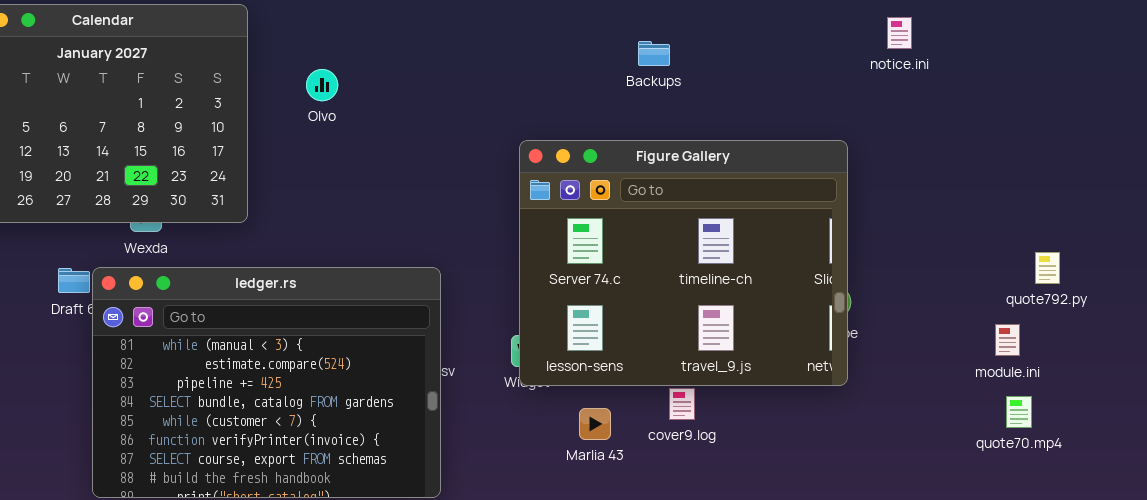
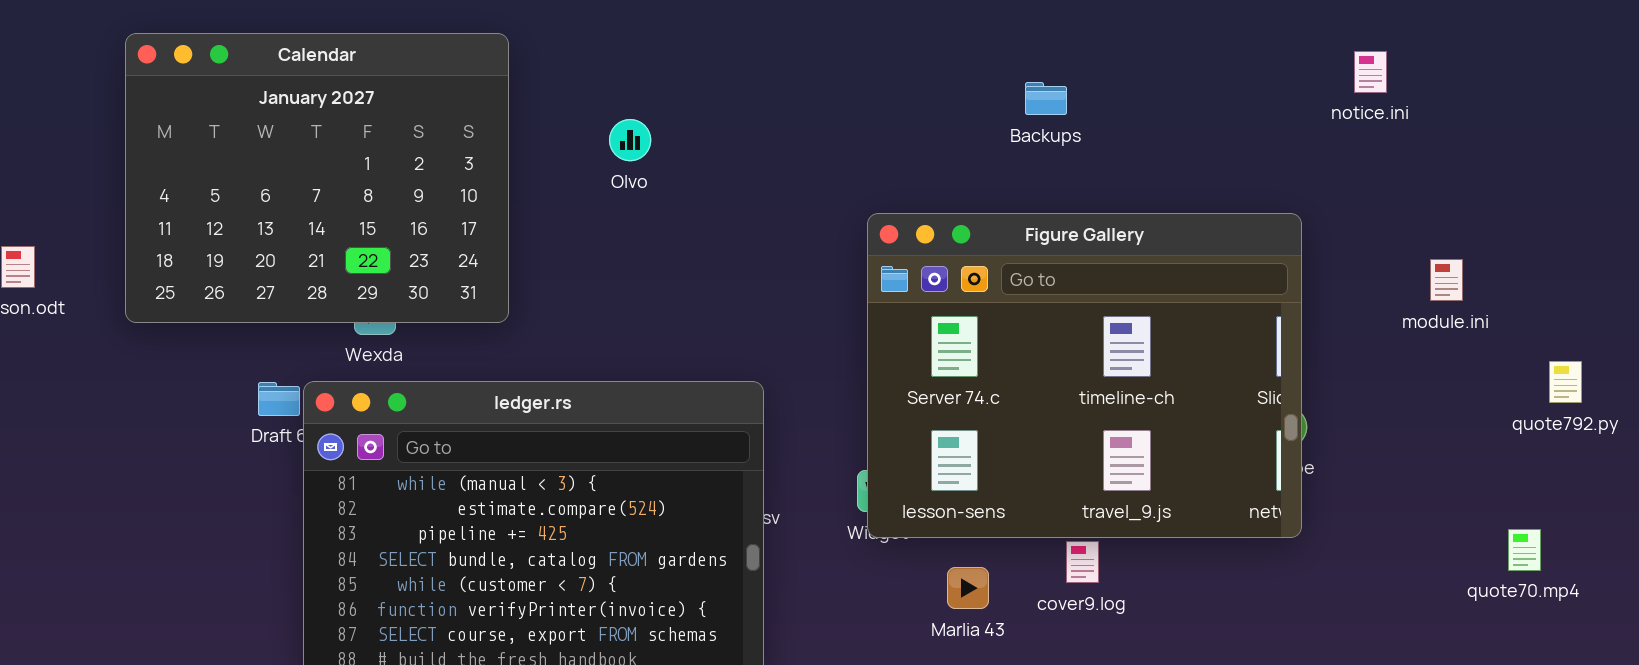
Olvo: [306,69,338,101] -> [609,119,651,161], moved
module.ini: [995,324,1020,356] -> [1430,259,1463,301], moved
quote70.mp4: [1006,396,1032,428] -> [1508,529,1541,571], moved

